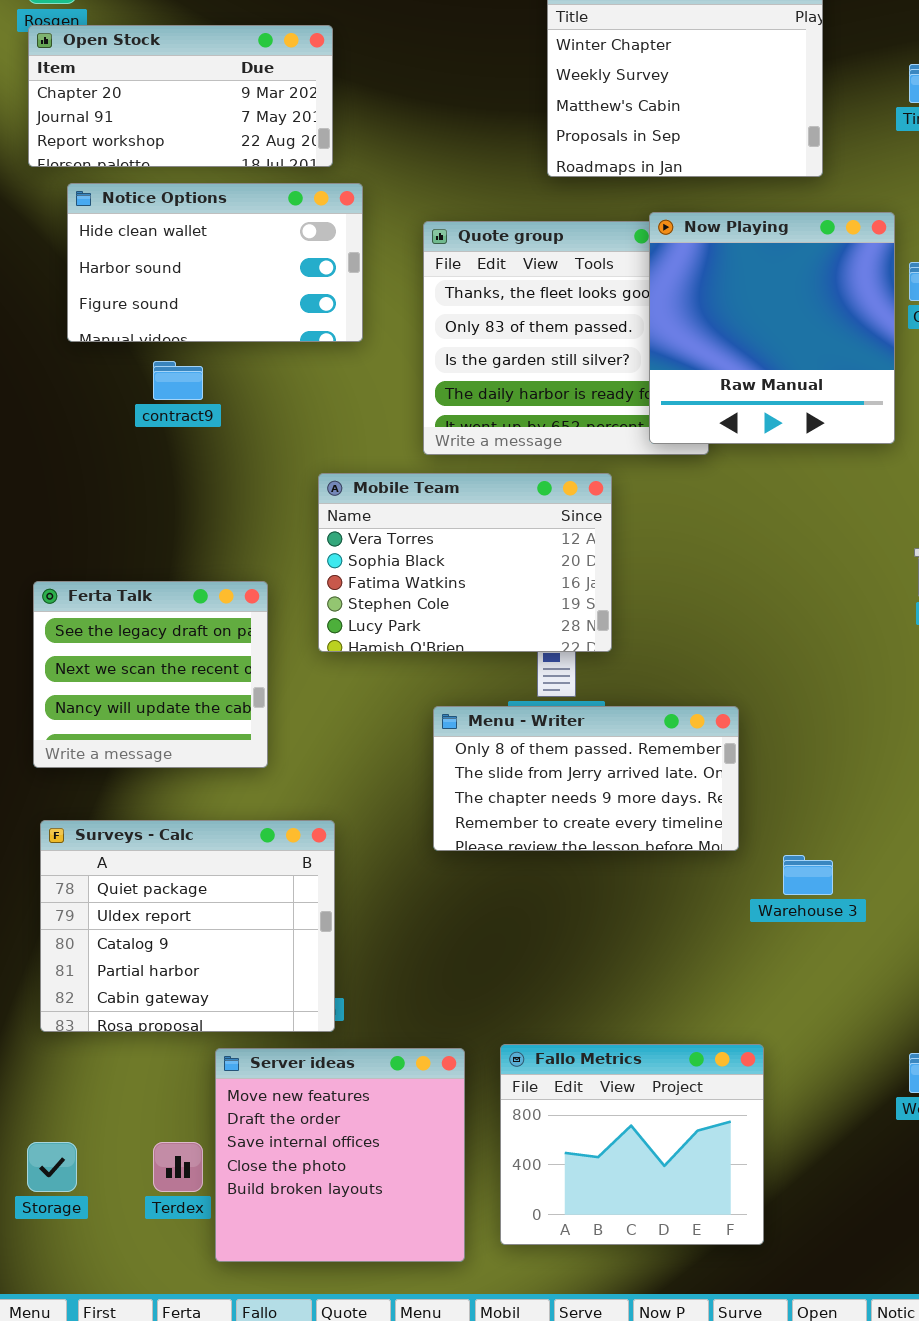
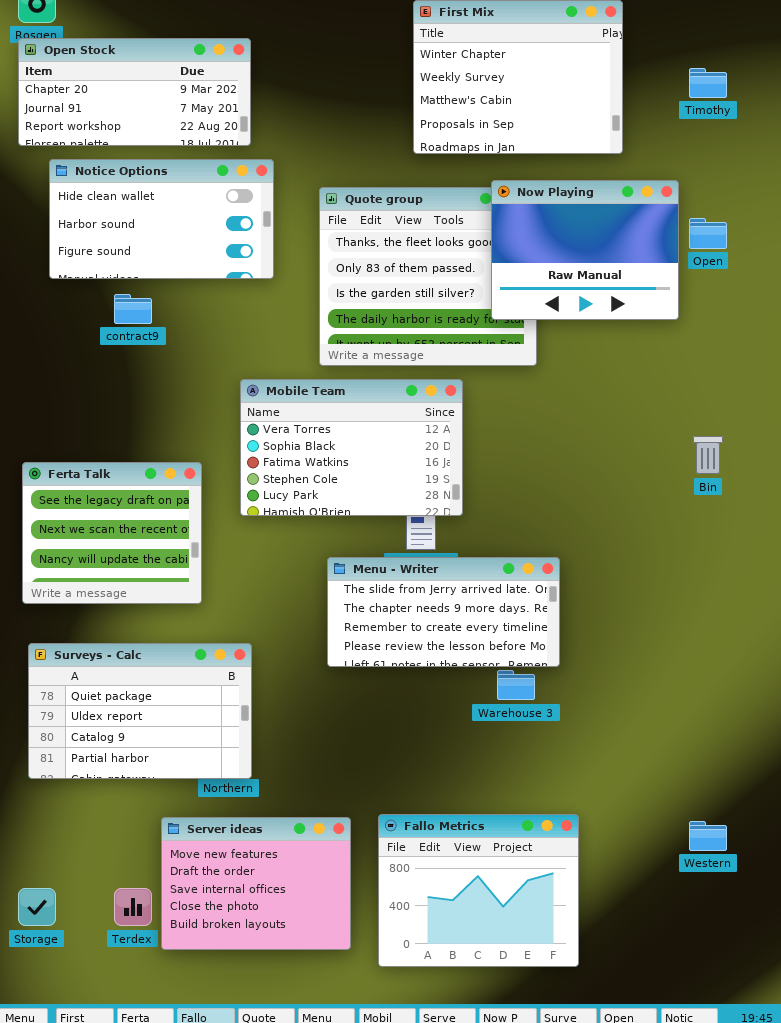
Now Playing: [649,212,895,444] -> [491,180,679,320], resized
Menu - Writer: [433,706,739,851] -> [327,557,560,667], scrolled down 1 row
Surveys - Calc: [40,820,335,1032] -> [28,643,252,779], resized
Warehouse 3: [783,855,833,895] -> [497,670,535,700], moved
Server ideas: [215,1048,465,1262] -> [161,817,351,950], resized

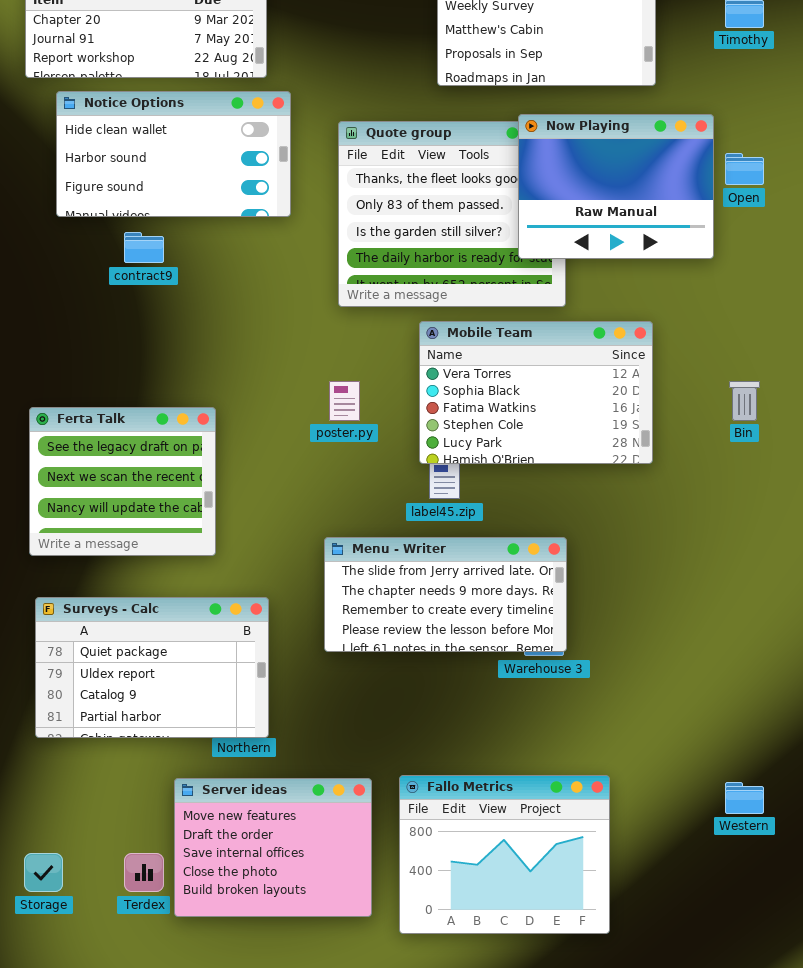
Mobile Team: [240,379,463,516] -> [419,321,653,464], moved
Menu - Writer: [327,557,560,667] -> [324,537,567,652], moved

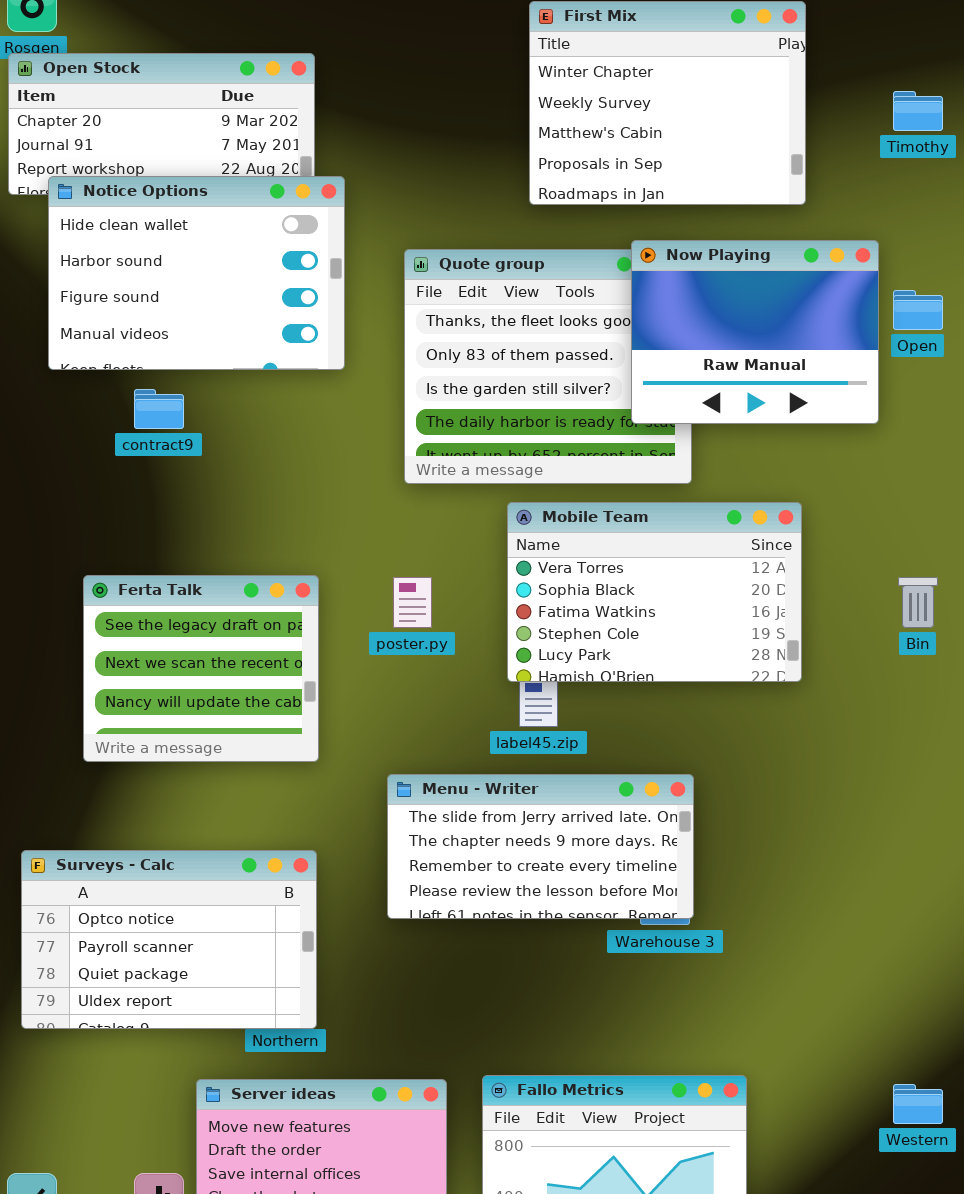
Notice Options: [56,91,291,217] -> [48,176,345,370], resized
Ferta Talk: [29,407,216,556] -> [83,575,319,762], moved
Surveys - Calc: [35,597,269,738] -> [21,850,317,1029], scrolled up 2 rows

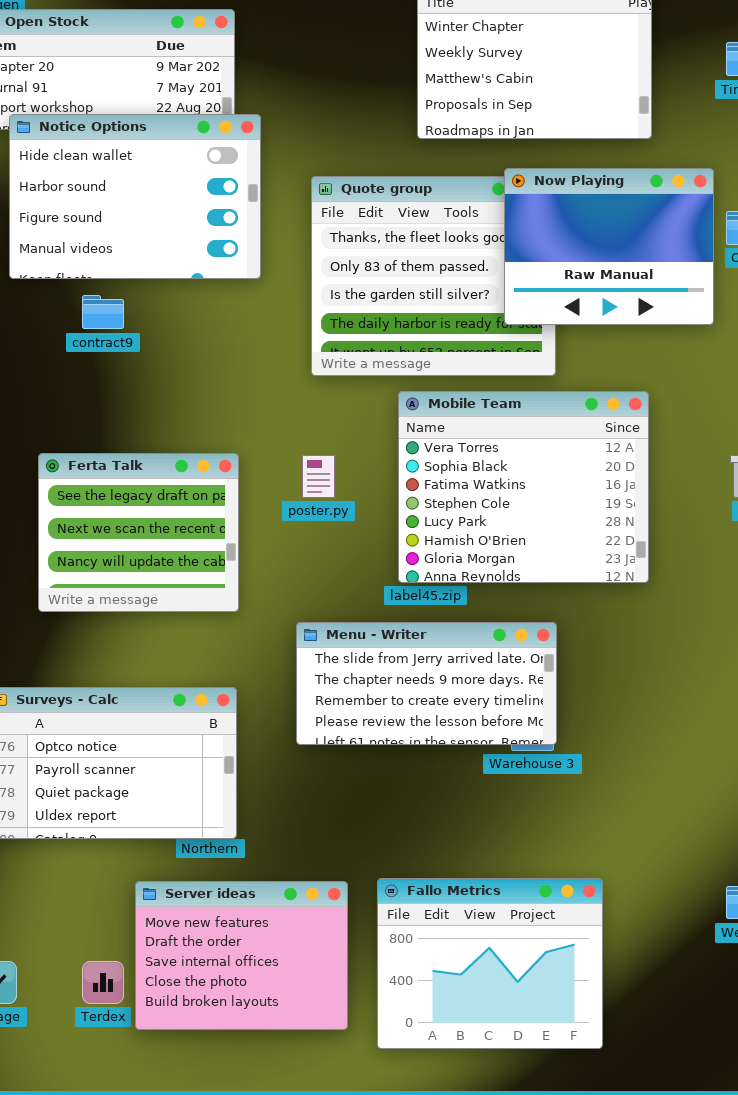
Mobile Team: [507,502,802,682] -> [398,391,649,583], resized

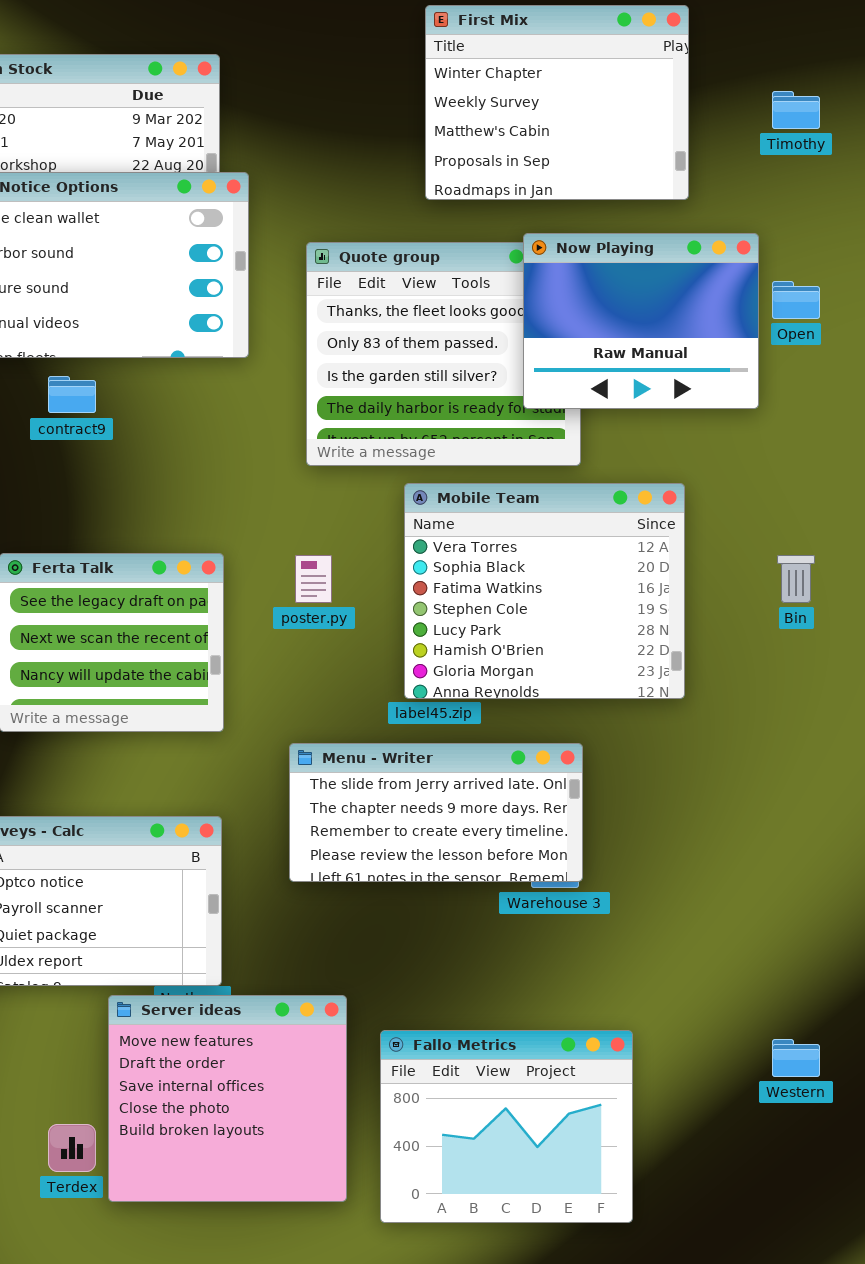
Server ideas: [135,881,348,1030] -> [108,995,347,1202], resized

